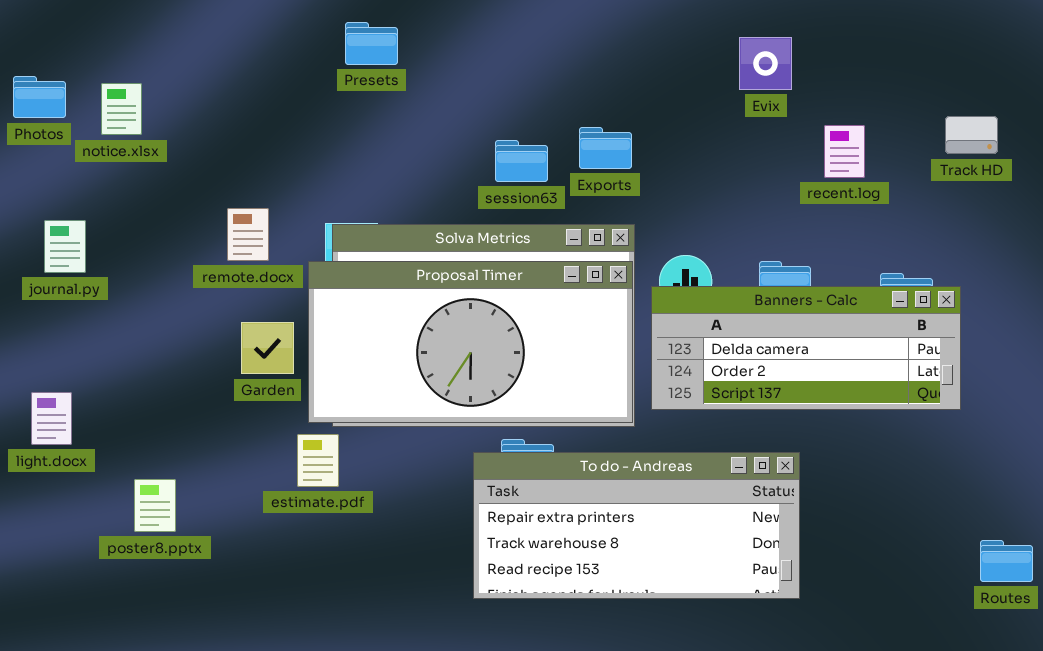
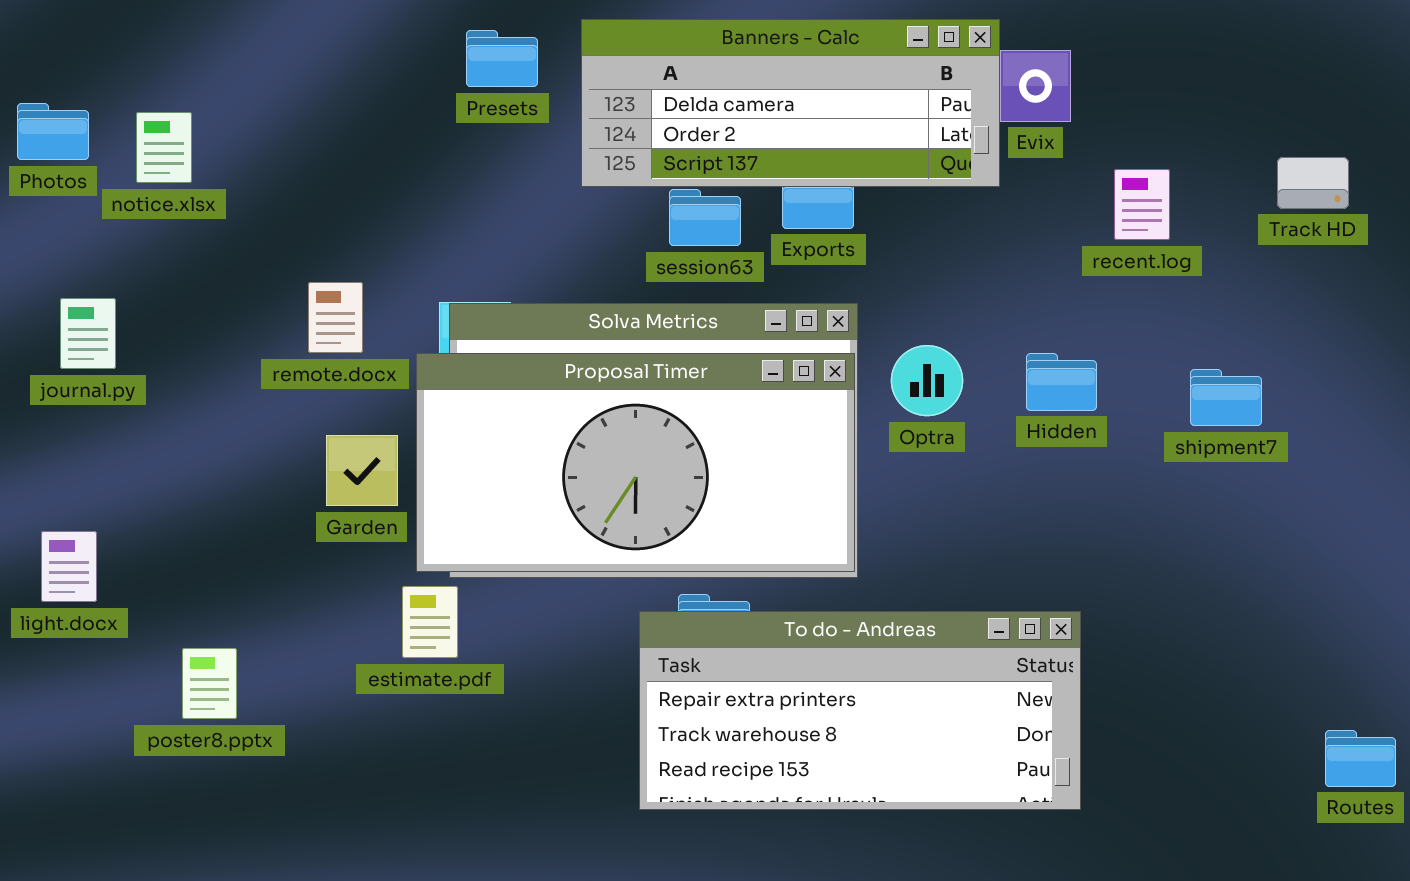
Banners - Calc: [651,286,961,410] -> [581,19,1000,187], moved

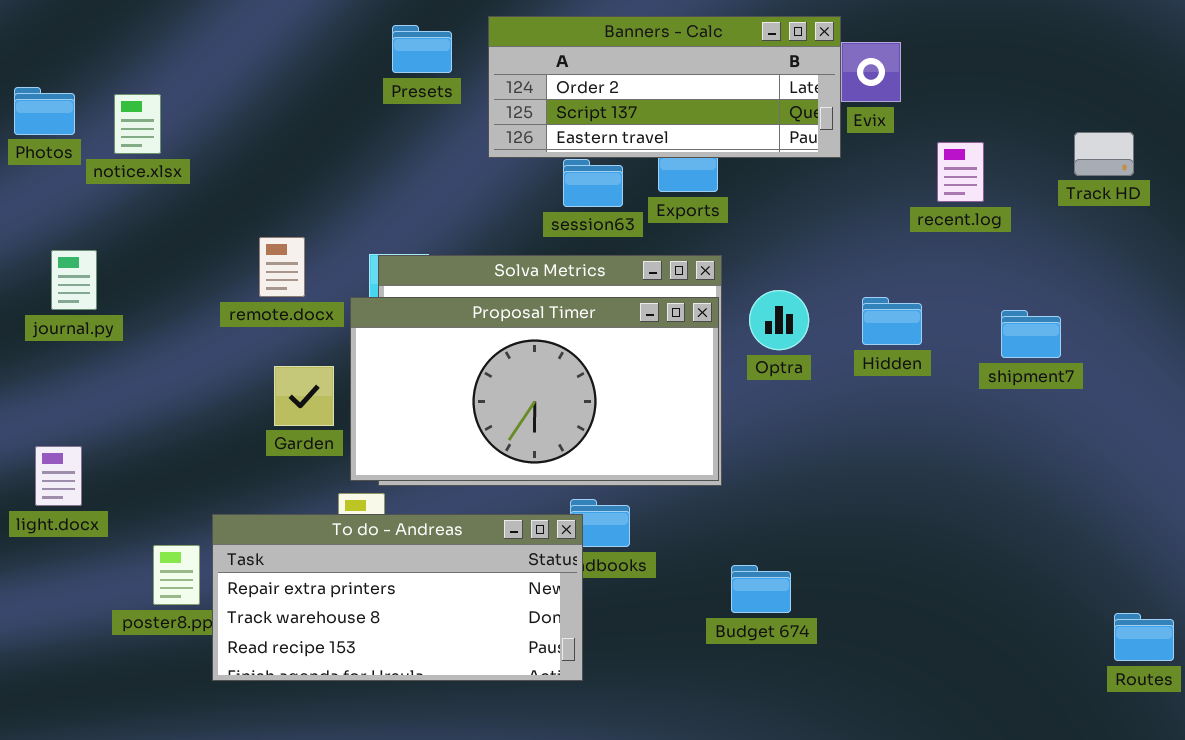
Banners - Calc: [581,19,1000,187] -> [488,16,841,158], scrolled down 1 row
To do - Andreas: [639,611,1081,810] -> [212,514,583,681], moved

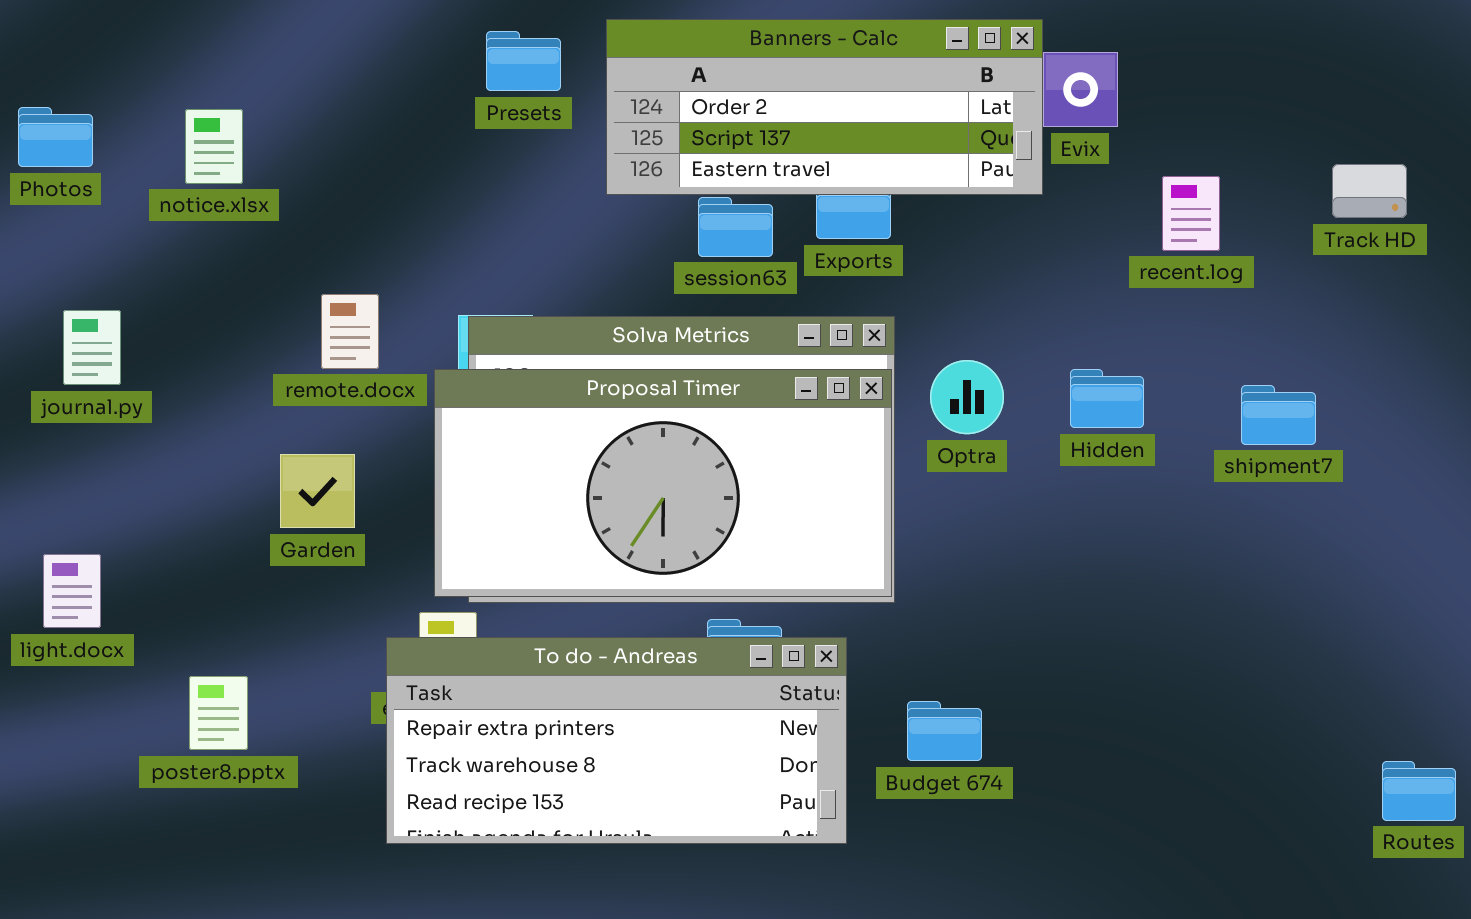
notice.xlsx: [114,94,161,154] -> [185,109,243,184], moved
Garden: [274,366,334,426] -> [280,454,355,528], moved
To do - Andreas: [212,514,583,681] -> [386,637,847,844], moved

